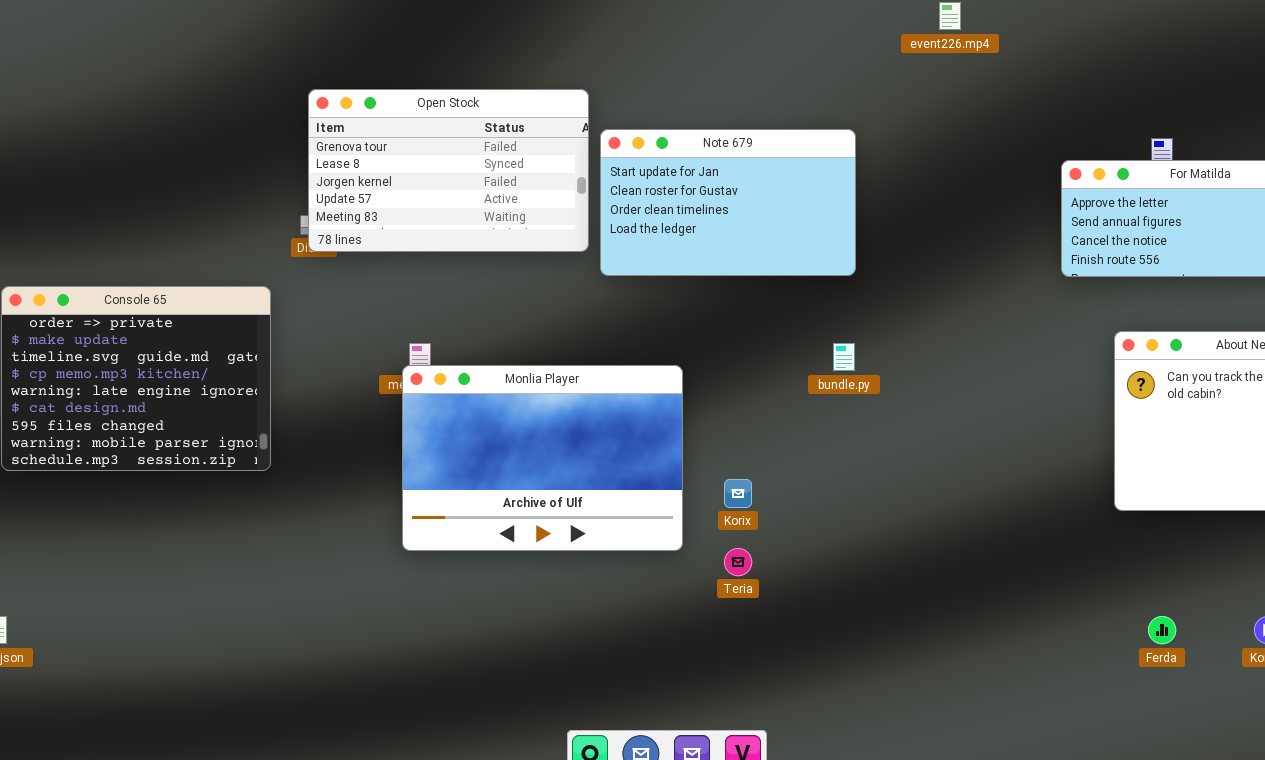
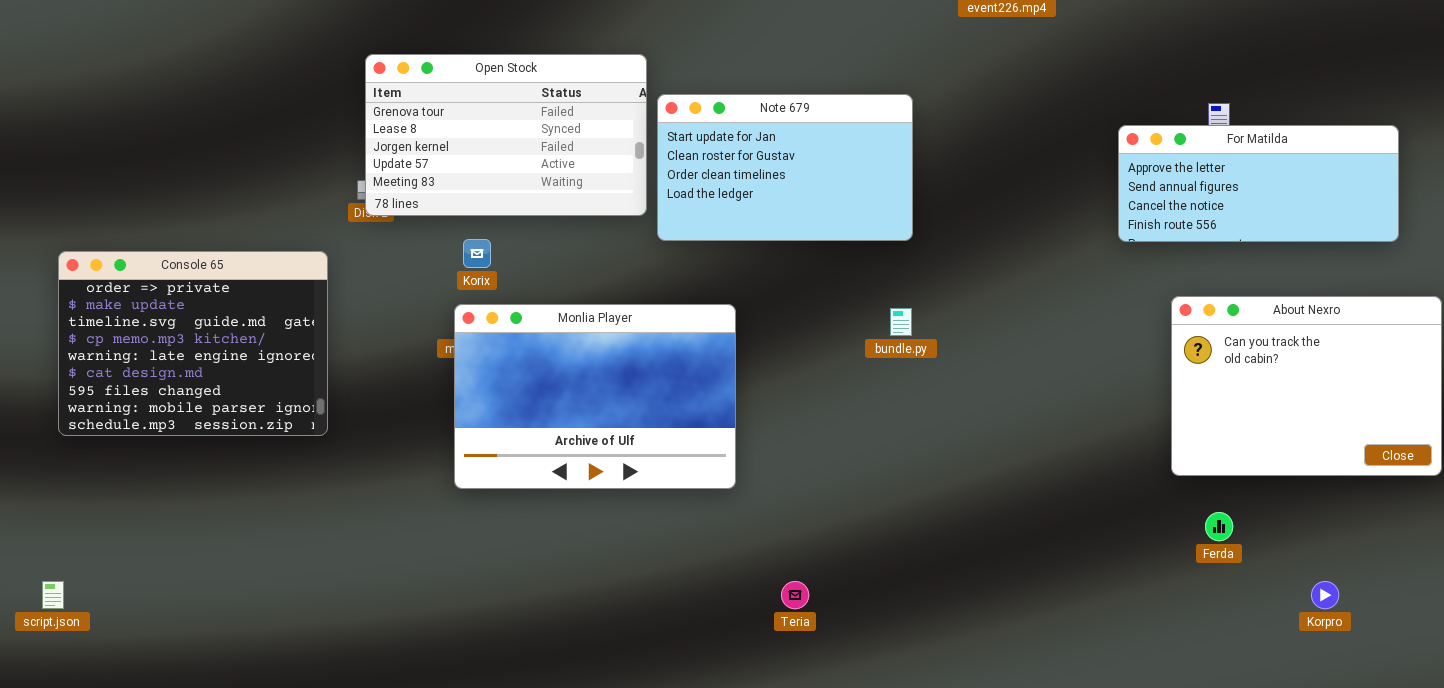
Monlia Player: [402,365,683,551] -> [454,304,736,489], moved
Korix: [724,479,752,508] -> [463,239,491,268], moved
Teria: [724,548,752,576] -> [781,581,809,609], moved
Ferda: [1148,616,1176,644] -> [1205,512,1233,541], moved

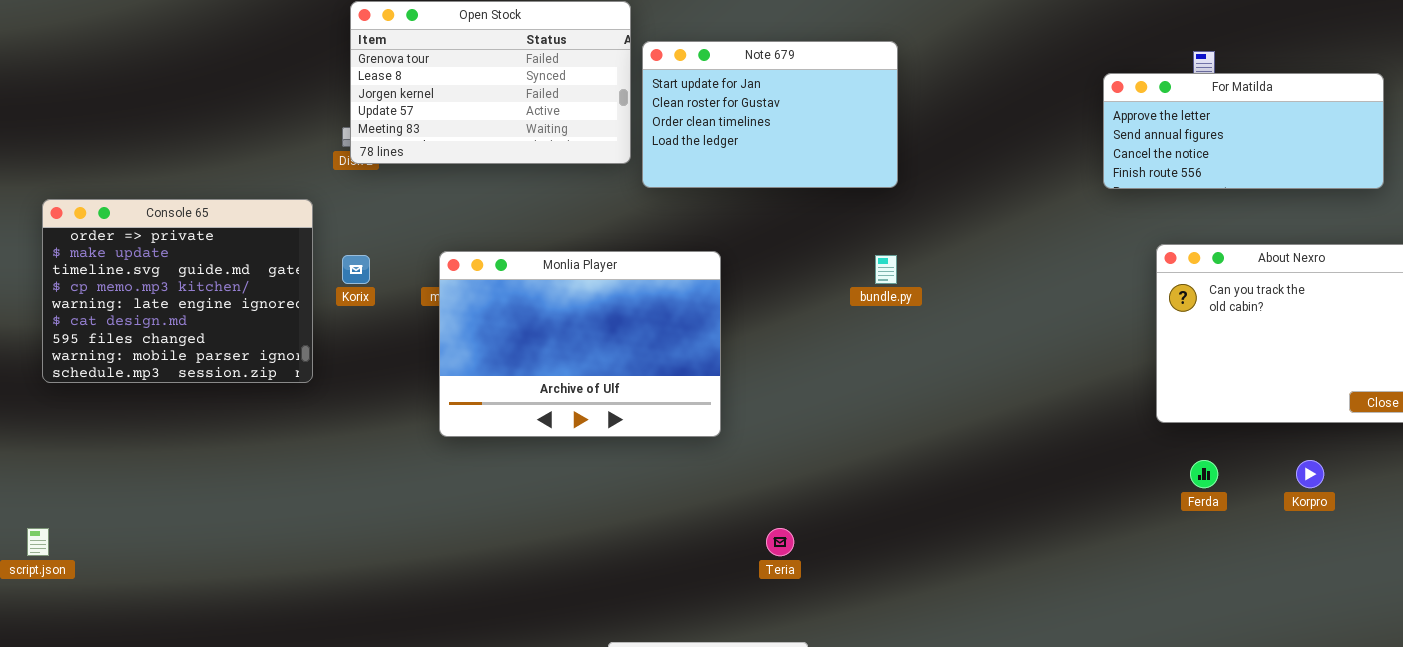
Korix: [463,239,491,268] -> [342,255,370,284], moved
Korpro: [1311,581,1339,609] -> [1296,460,1324,488], moved

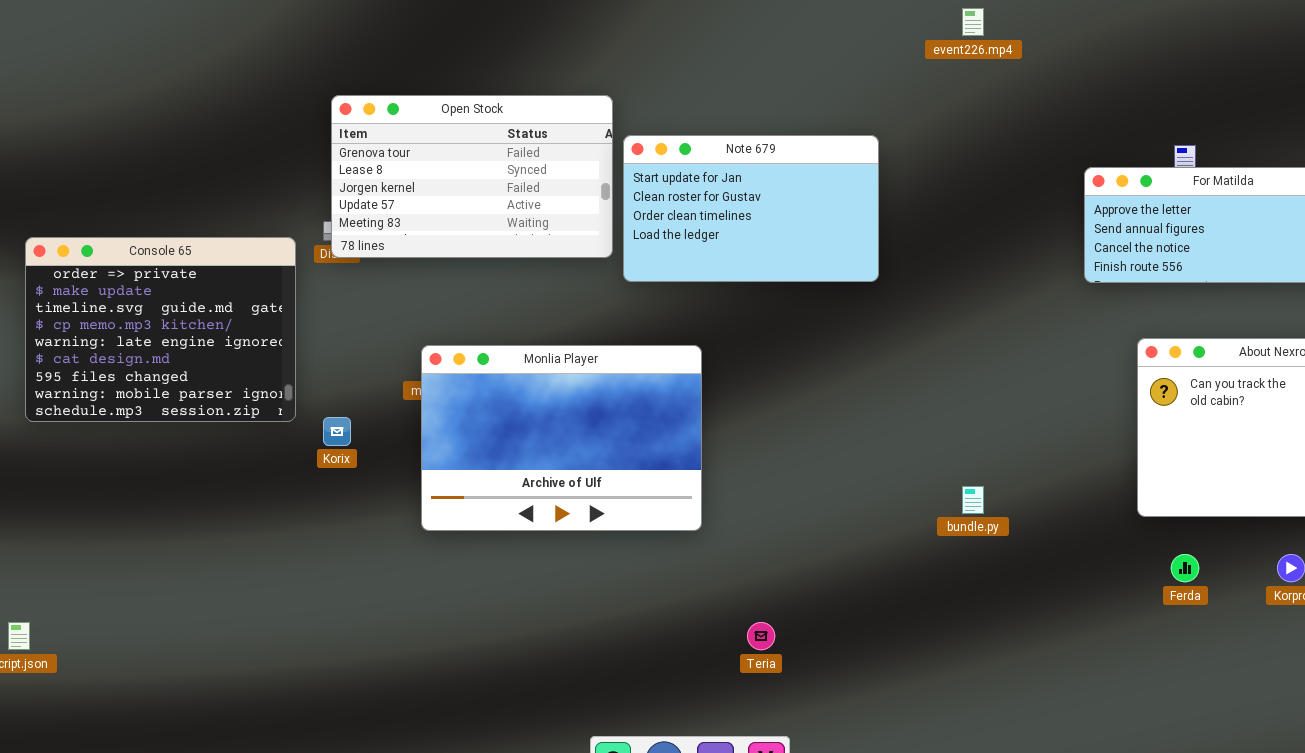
Console 65: [42,199,313,383] -> [25,237,296,422], moved
Korix: [342,255,370,284] -> [323,417,351,446], moved
bundle.py: [875,255,897,284] -> [962,486,984,514], moved

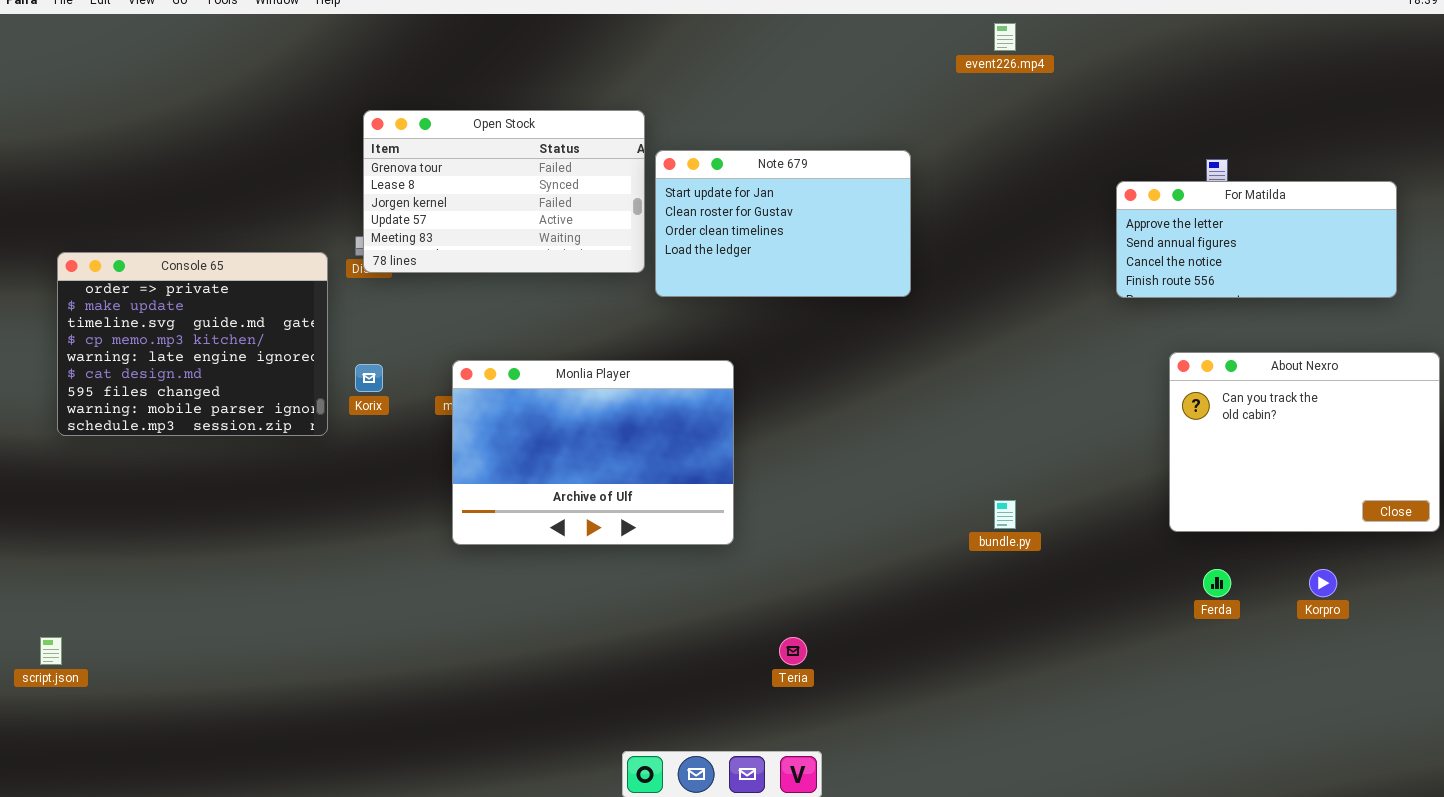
Korix: [323,417,351,446] -> [355,364,383,392], moved

